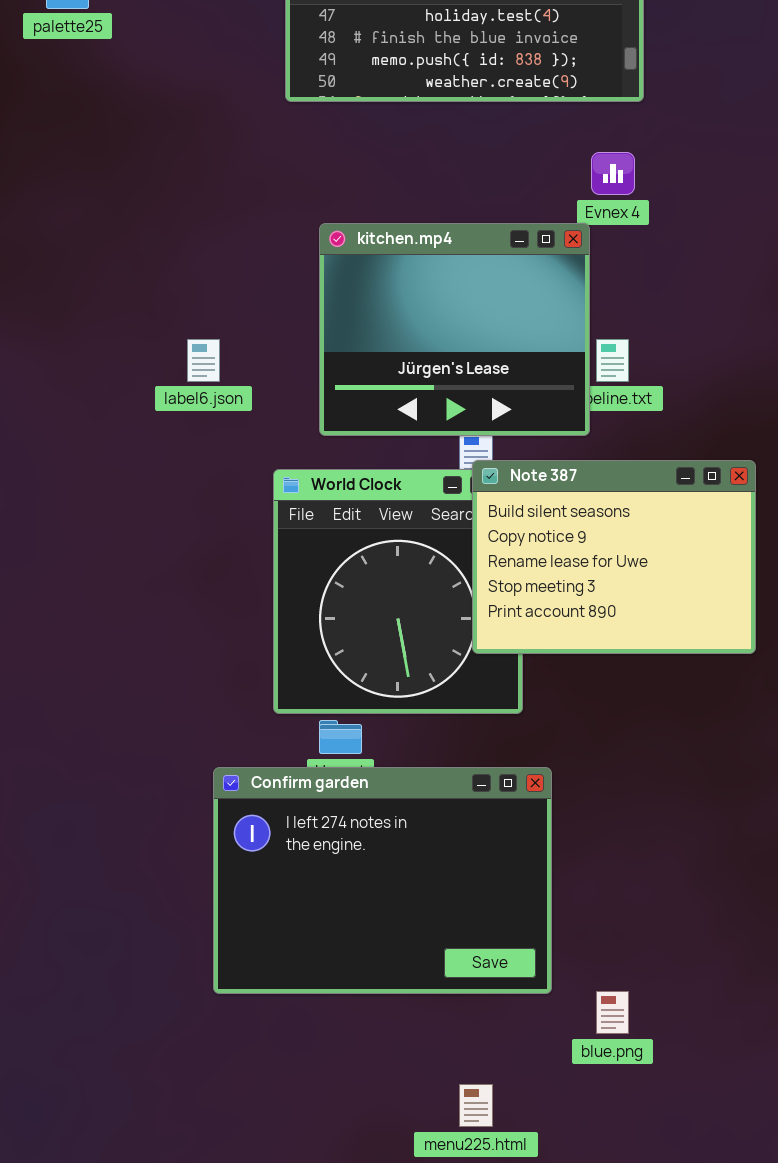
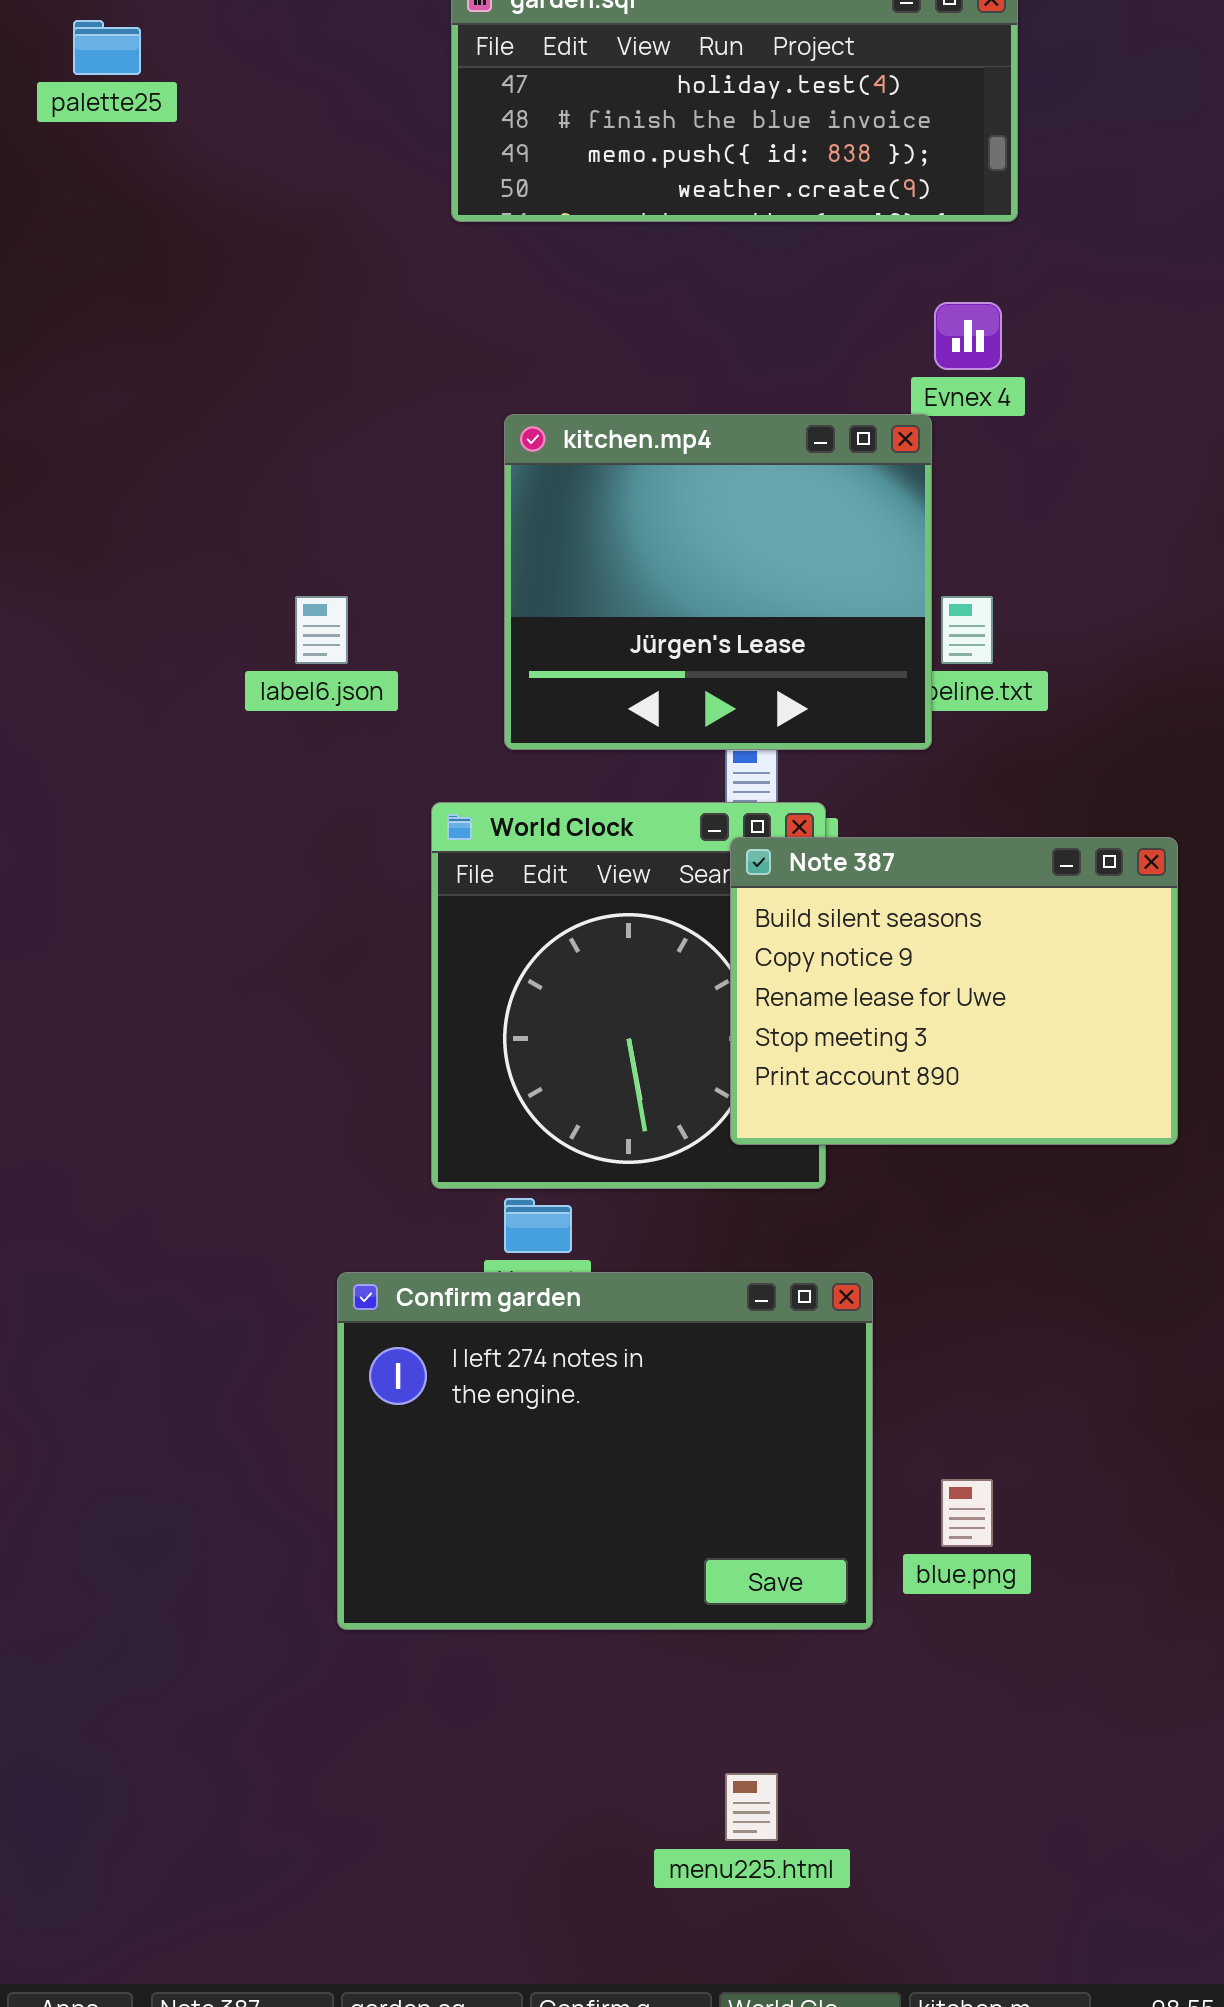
Note 387: [472,460,756,654] -> [730,837,1178,1145], moved
blue.png: [596,991,629,1034] -> [941,1479,993,1547], moved

